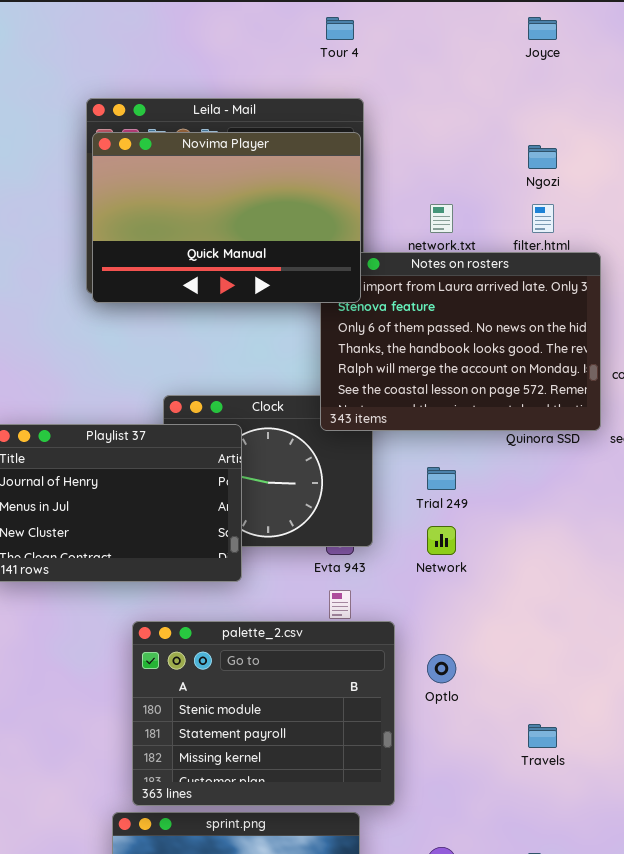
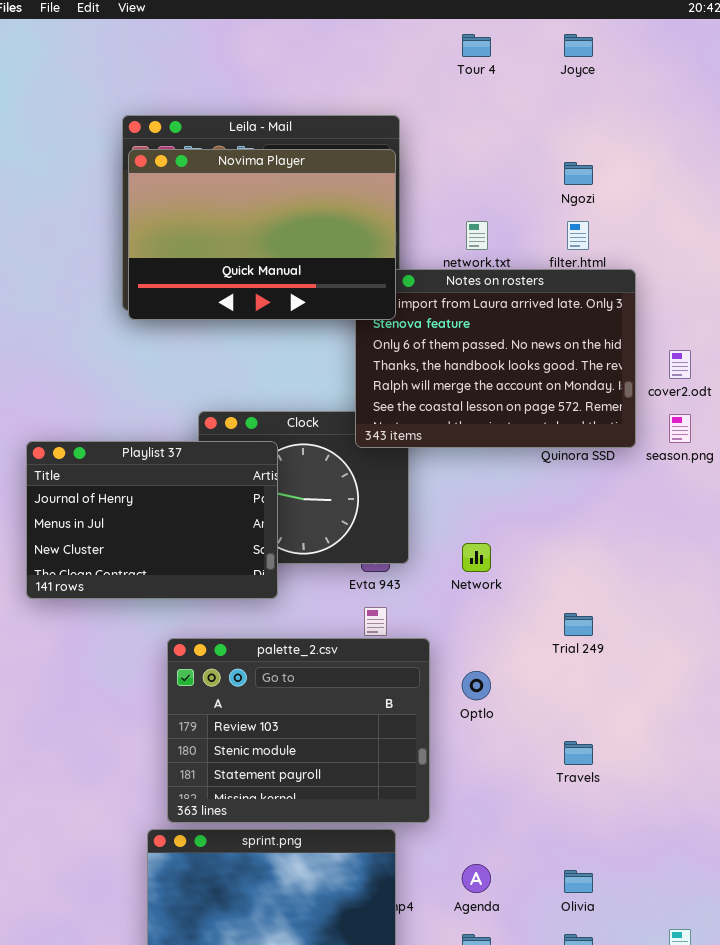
Tour 4: [326,17,354,40] -> [462,34,491,57], moved
Trial 249: [427,467,456,490] -> [564,613,593,636], moved
palette_2.csv: [132,621,395,806] -> [167,638,430,823], scrolled up 1 row

